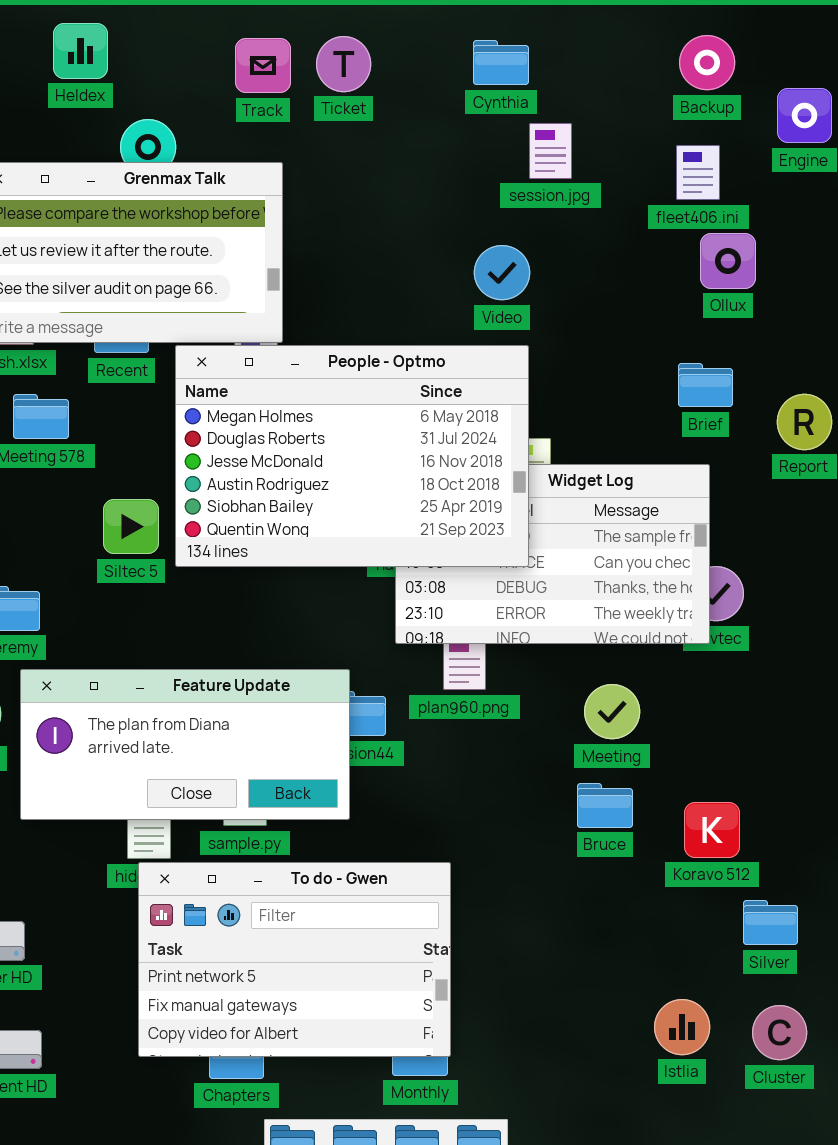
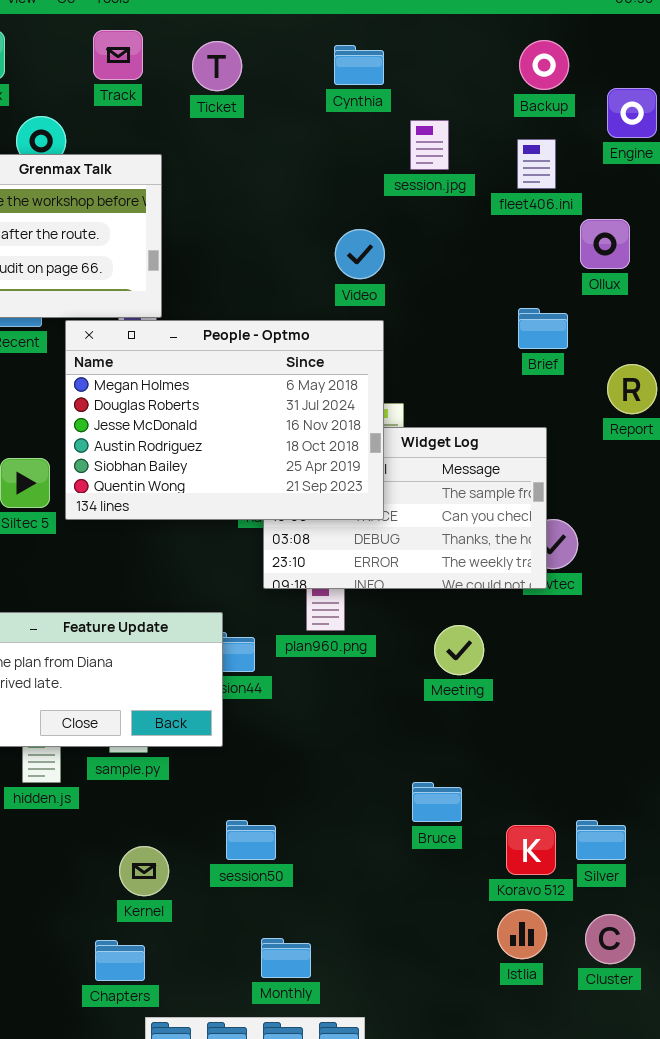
Track: [235,38,291,93] -> [93,30,143,80], moved
session.jpg: [529,123,572,179] -> [410,120,449,170], moved
Ollux: [700,233,756,289] -> [580,219,630,269], moved
Brief: [678,363,733,407] -> [518,308,568,349], moved
Bruce: [577,783,633,828] -> [412,782,462,822], moved
Koravo 512: [684,802,740,858] -> [506,825,556,875], moved
To do - Gwen: [138,862,451,1057] -> none, closed

